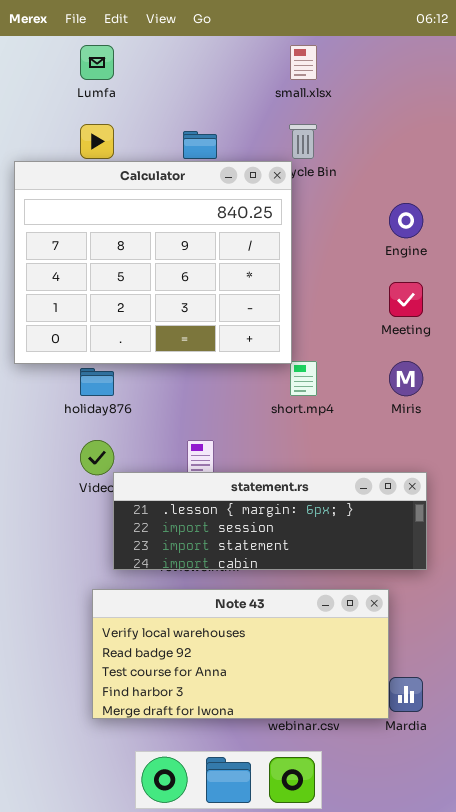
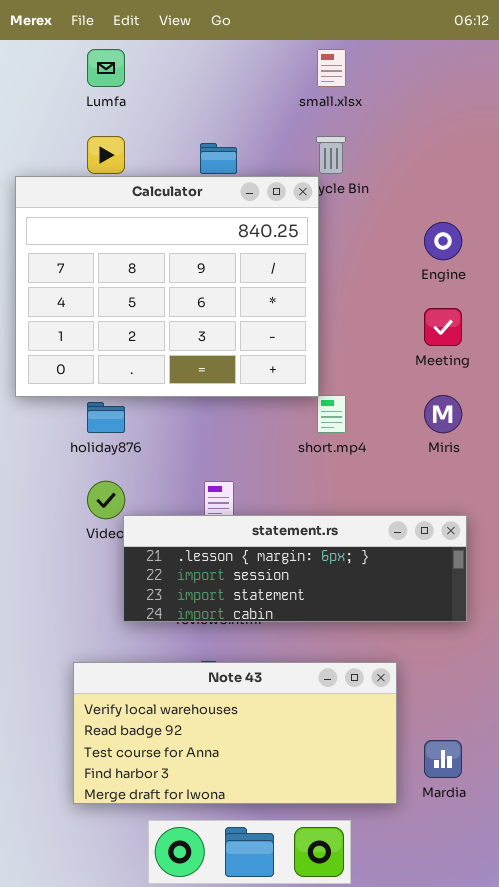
Note 43: [92,589,389,719] -> [73,662,397,804], moved

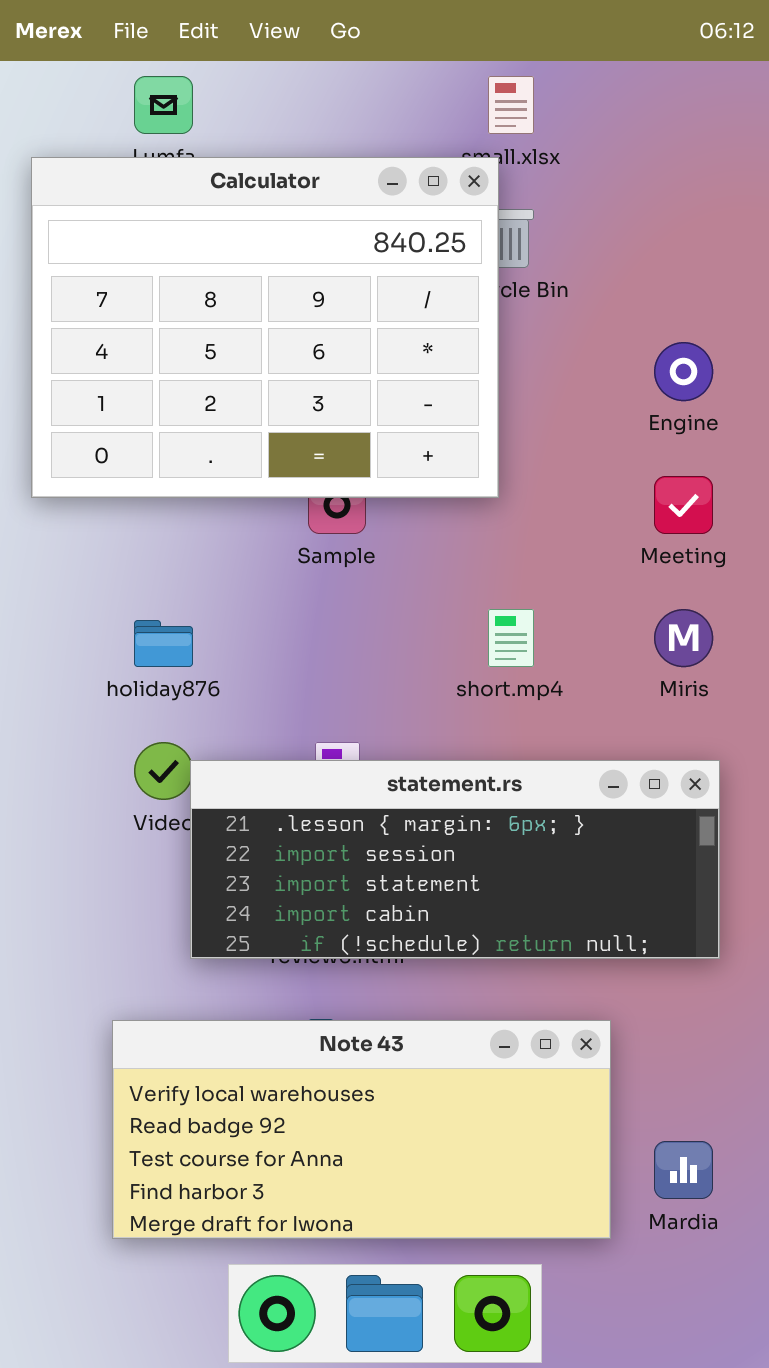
Calculator: [15,176,319,397] -> [31,157,499,498], moved
statement.rs: [123,515,467,622] -> [190,760,720,959], resized

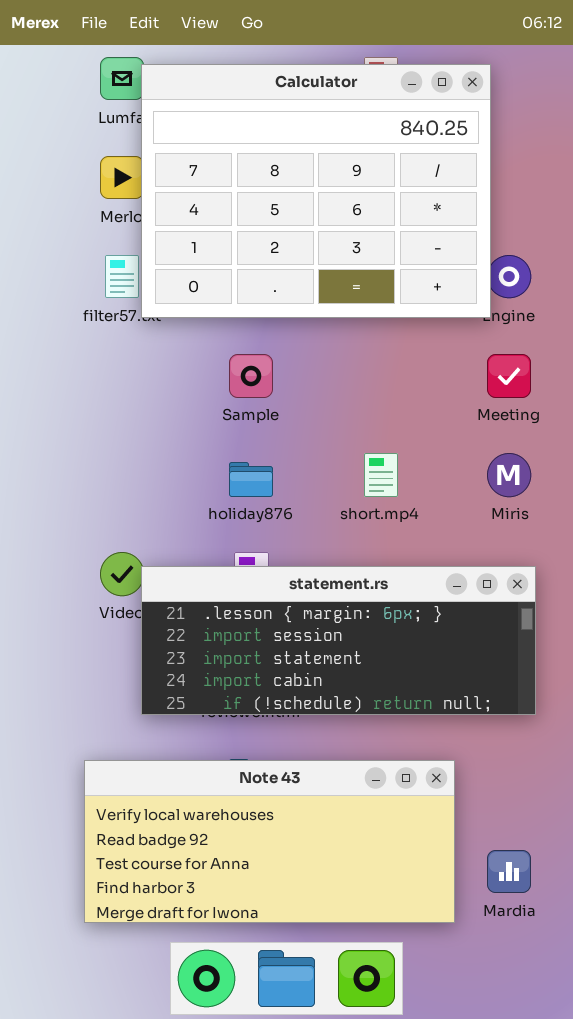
Calculator: [31,157,499,498] -> [141,64,491,318], moved
holiday876: [134,620,193,667] -> [229,462,273,497], moved

